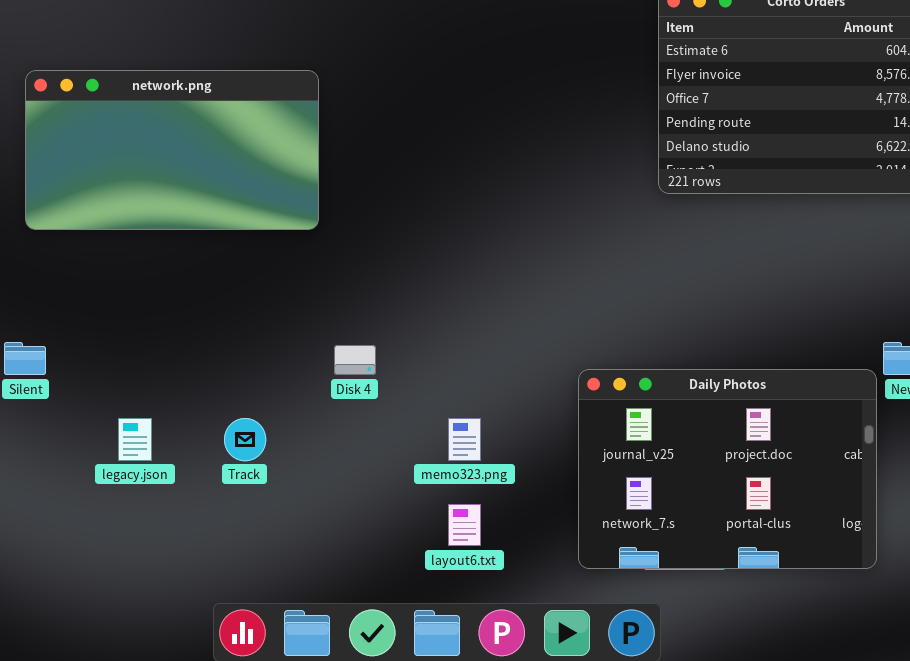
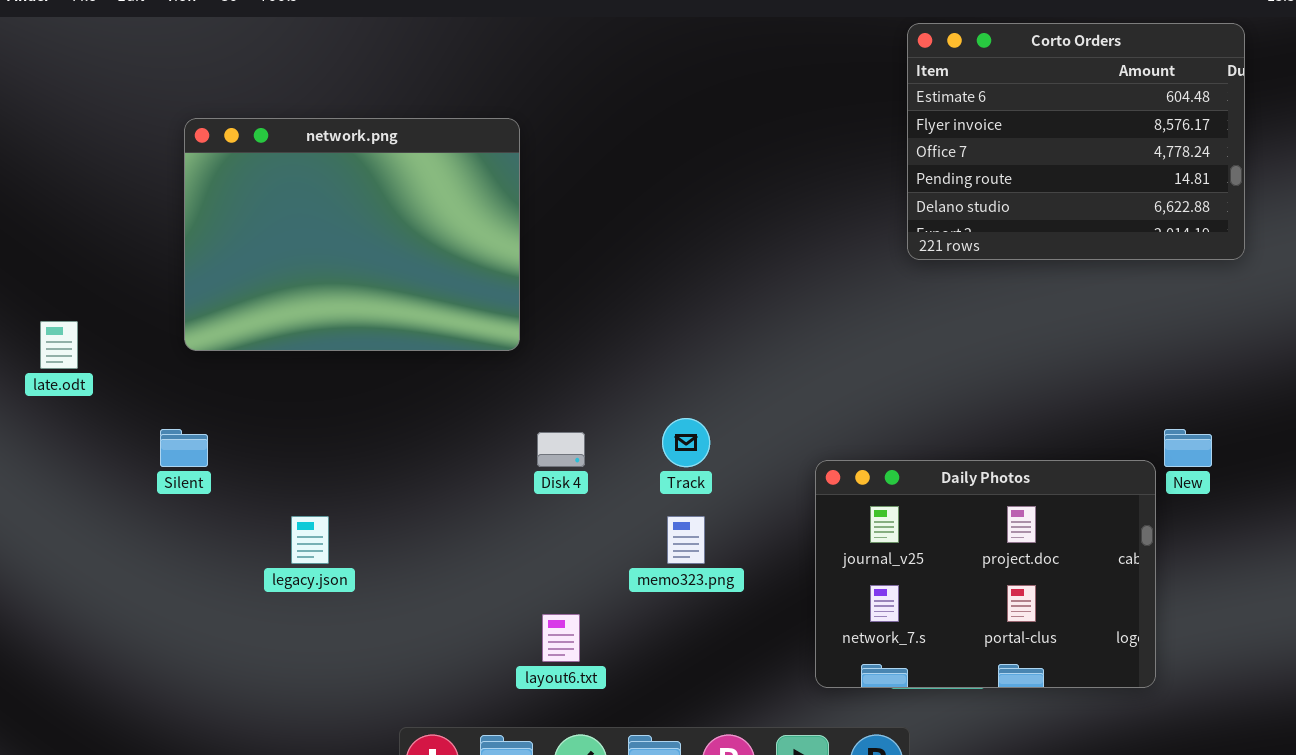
network.png: [25,70,319,230] -> [184,118,520,351], resized
Track: [224,418,266,461] -> [662,418,710,467], moved
layout6.txt: [448,504,481,546] -> [542,614,580,662], moved

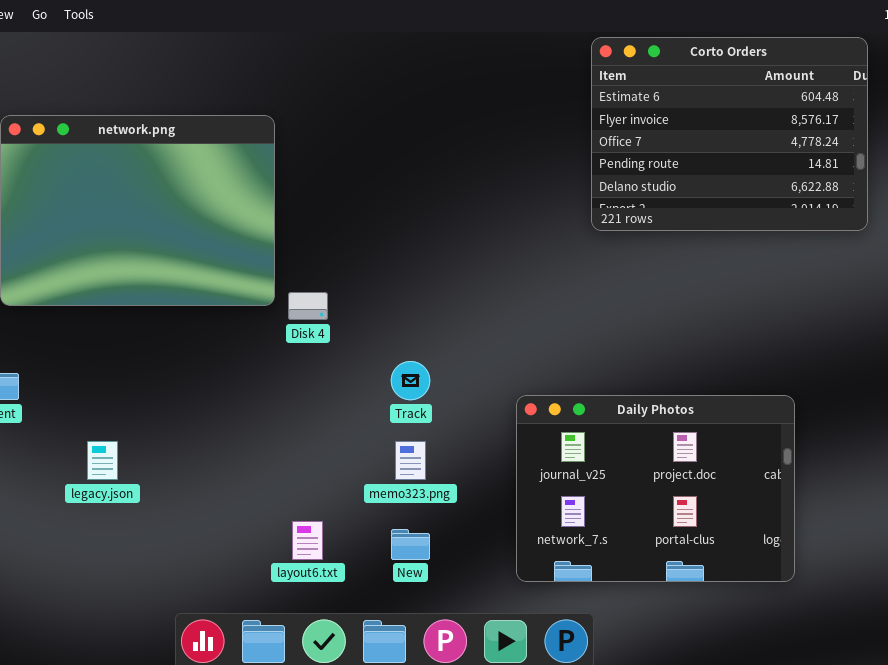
New: [1164,429,1212,467] -> [391,529,430,560], moved
Disk 4: [537,432,585,467] -> [288,292,328,320], moved

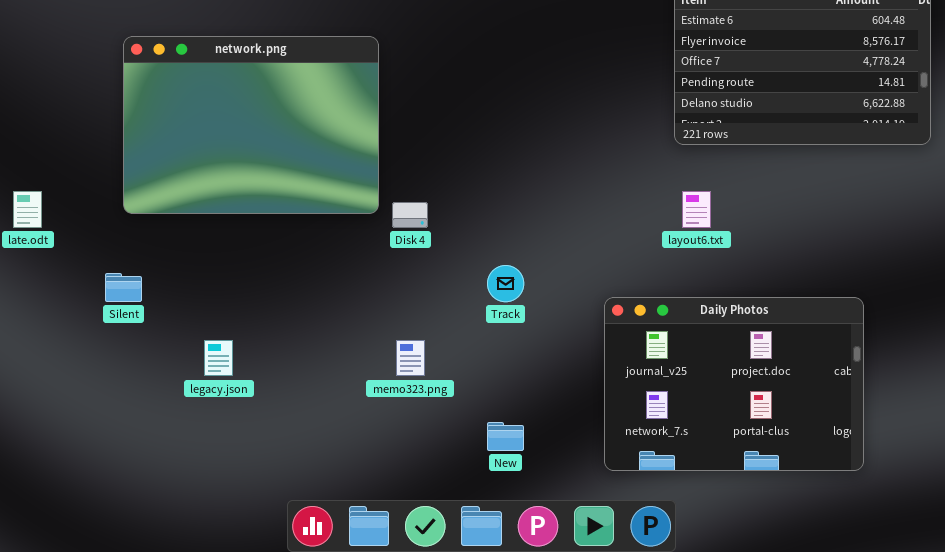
memo323.png: [395,441,426,480] -> [396,340,425,376], moved
layout6.txt: [292,521,323,560] -> [682,191,711,228], moved

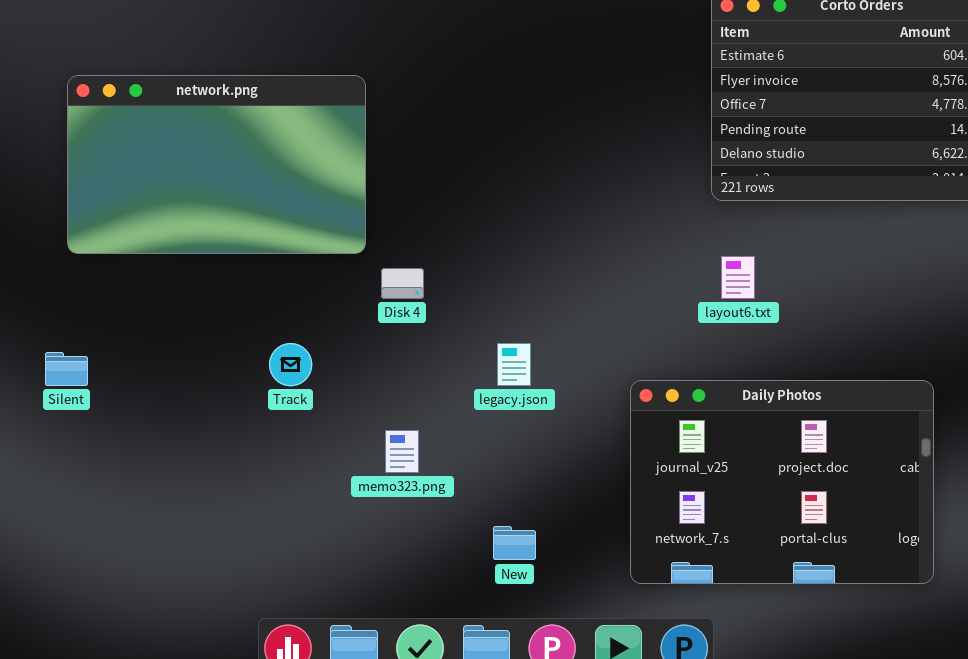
network.png: [123,36,379,214] -> [67,75,366,254], resized
Track: [487,265,524,302] -> [269,343,312,386], moved
legacy.json: [204,340,233,376] -> [497,343,531,386], moved

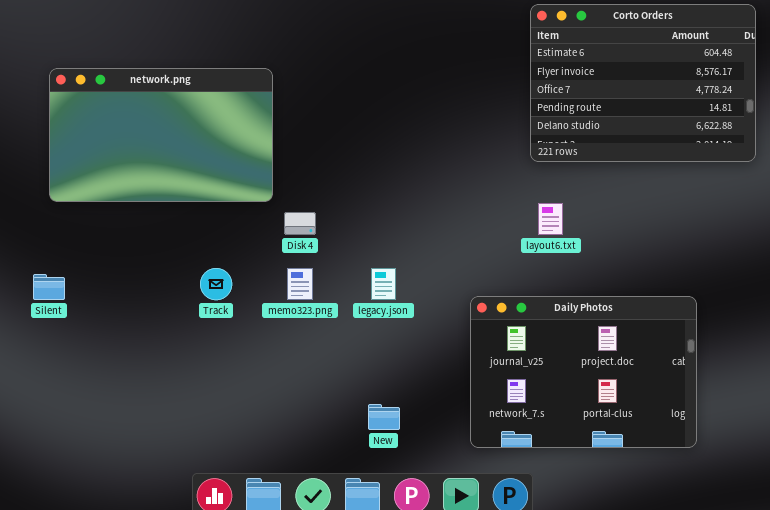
memo323.png: [385,430,419,473] -> [287,268,313,300], moved

